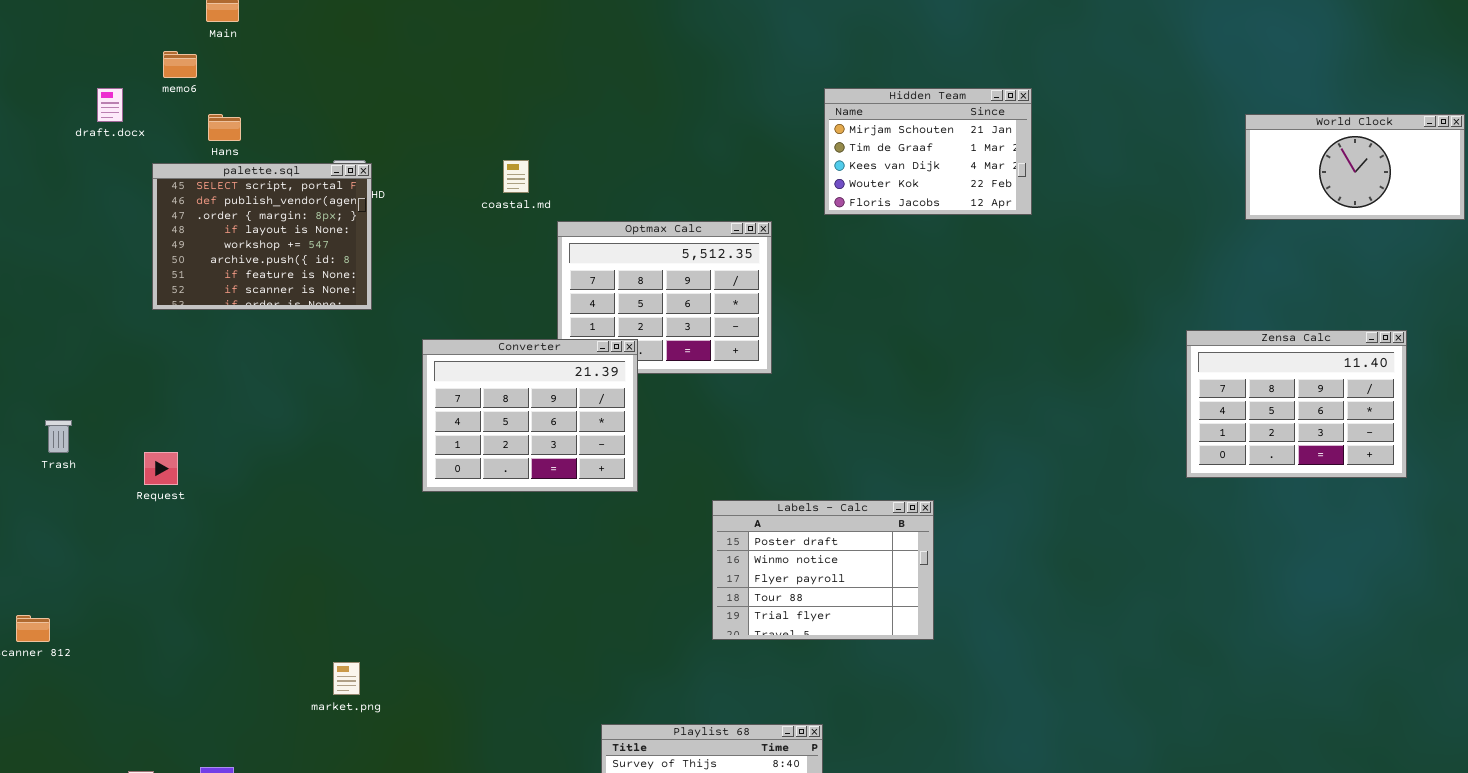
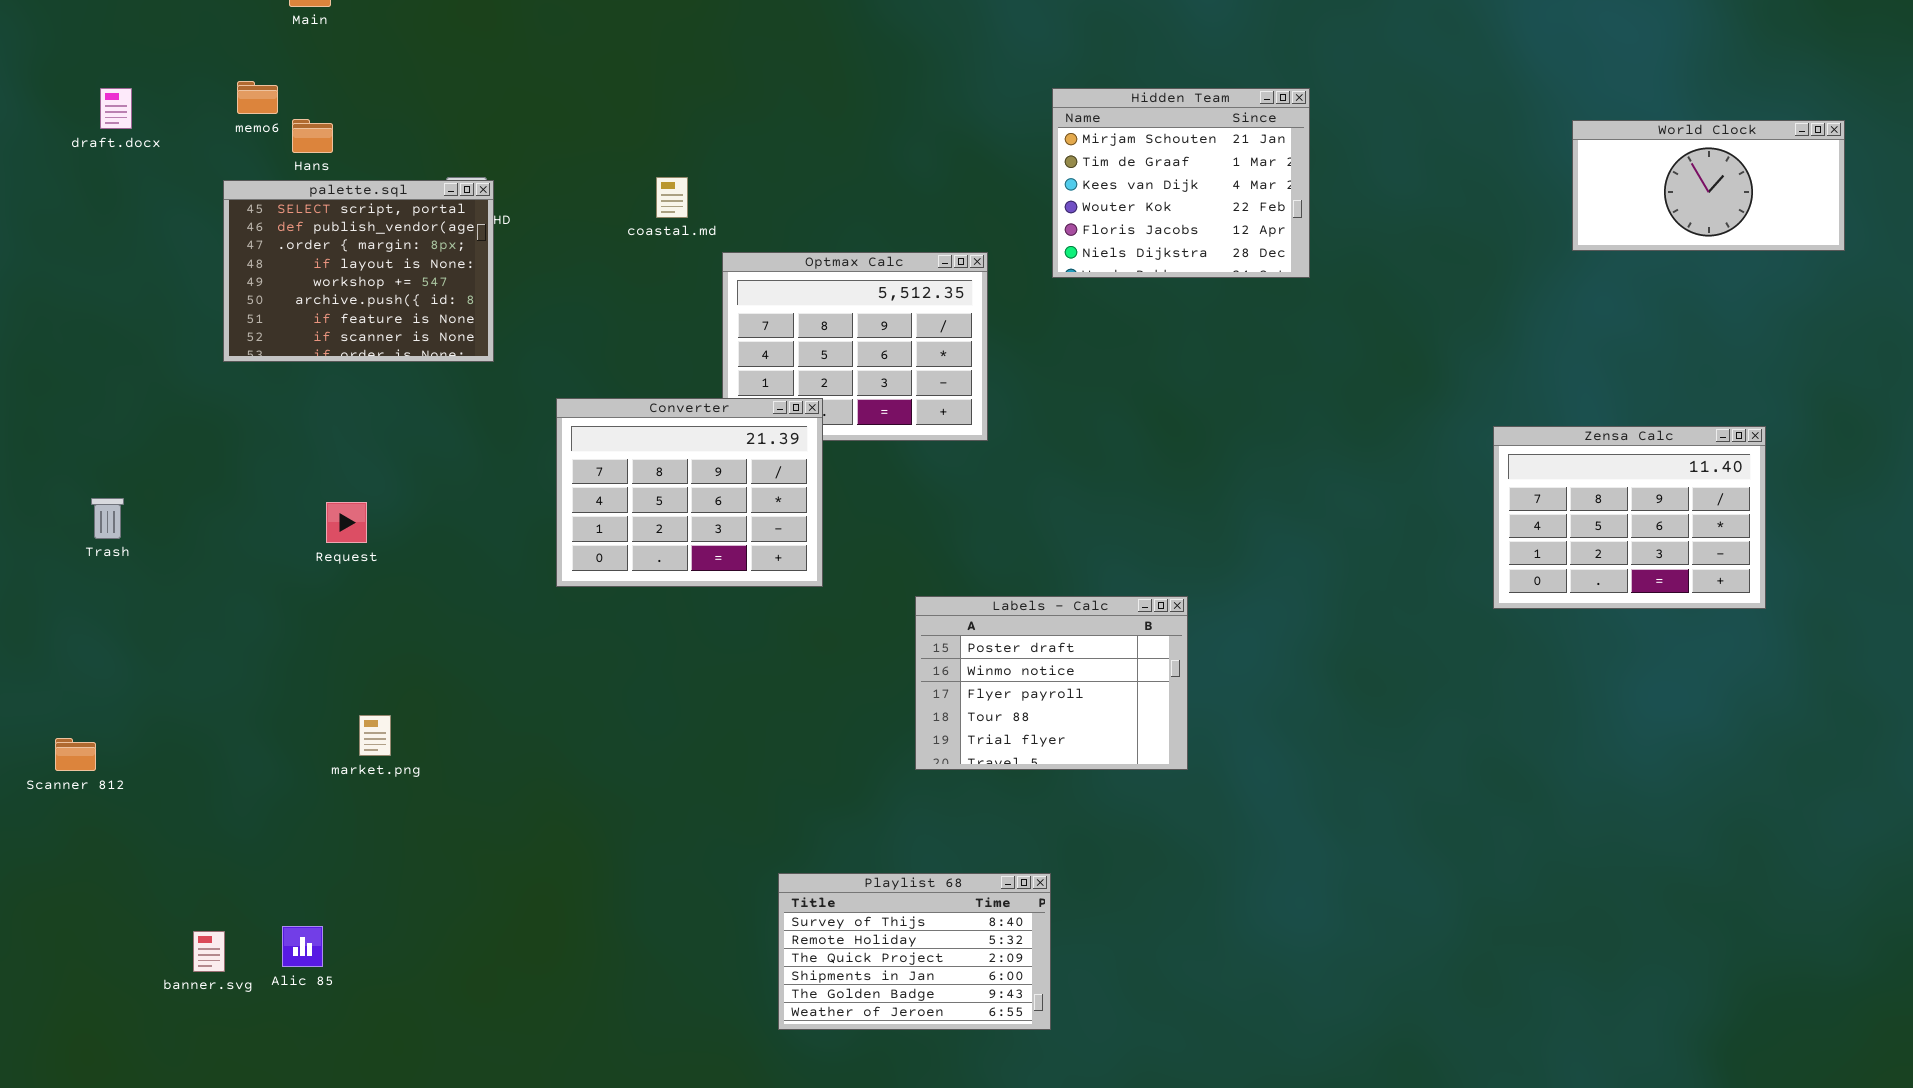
memo6: [163,51,197,78] -> [237,81,278,114], moved
draft.docx: [97,88,123,122] -> [100,88,132,129], moved
Hidden Team: [824,88,1032,215] -> [1052,88,1310,278], resized
Zensa Calc: [1186,330,1407,478] -> [1493,426,1766,609], moved
Request: [144,452,178,485] -> [326,502,367,543], moved
market.png: [333,662,360,695] -> [359,715,391,756], moved

